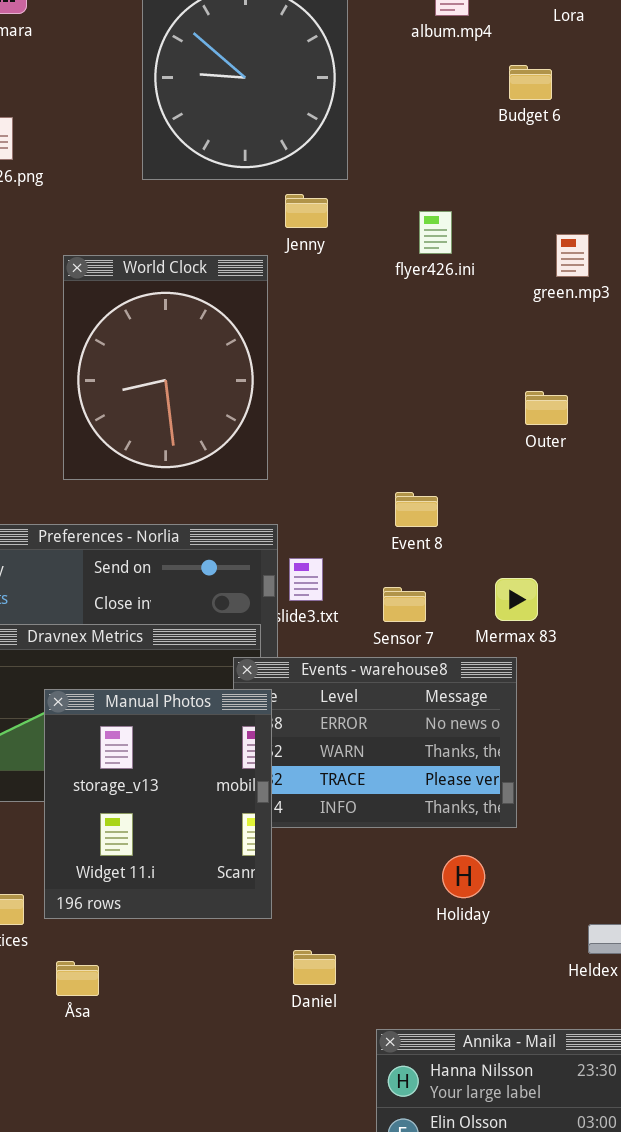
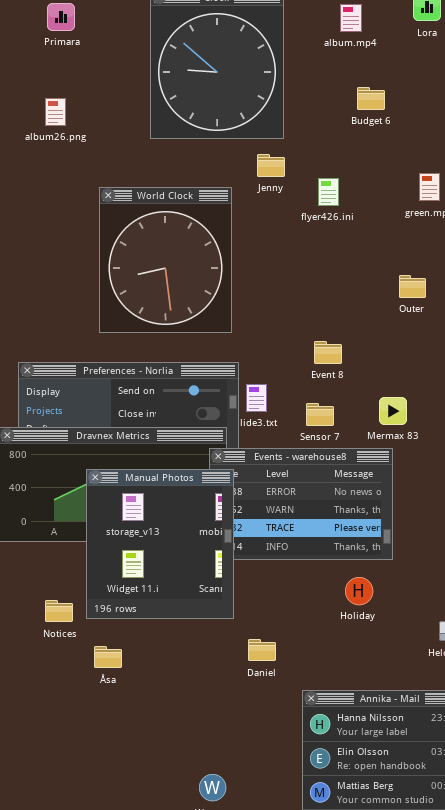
Budget 6: [509,65,552,100] -> [357,87,385,110], moved
Jenny: [285,194,328,228] -> [257,154,285,177], moved
flyer426.ini: [419,211,452,254] -> [318,178,339,206], moved

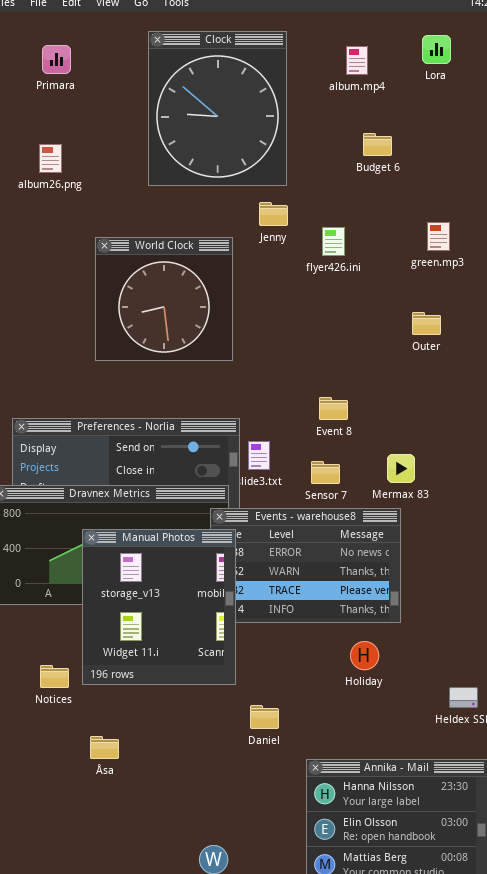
World Clock: [99,187,232,333] -> [95,237,233,361], resized
Outer: [399,275,426,298] -> [412,312,441,335], moved
Åsa: [94,646,122,668] -> [90,736,119,759], moved

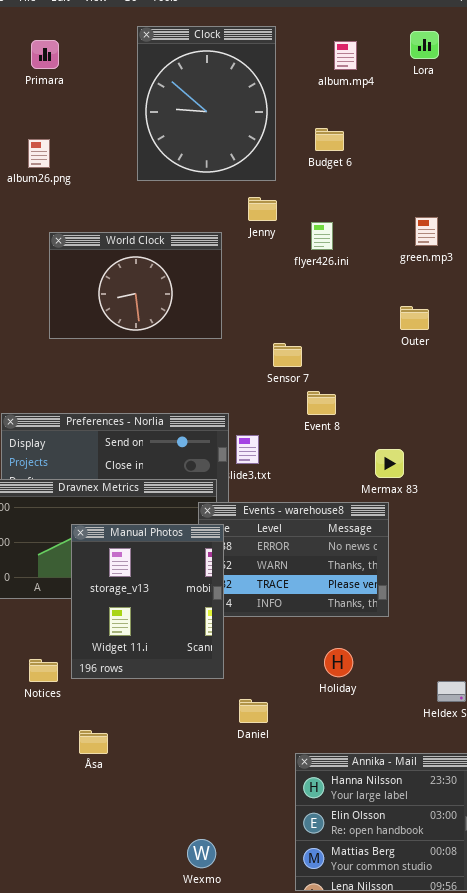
Budget 6: [363,133,392,156] -> [315,128,344,151], moved
World Clock: [95,237,233,361] -> [49,232,222,339], resized
Sensor 7: [311,461,340,484] -> [273,343,302,367], moved
Holiday: [350,641,379,670] -> [324,648,353,677], moved

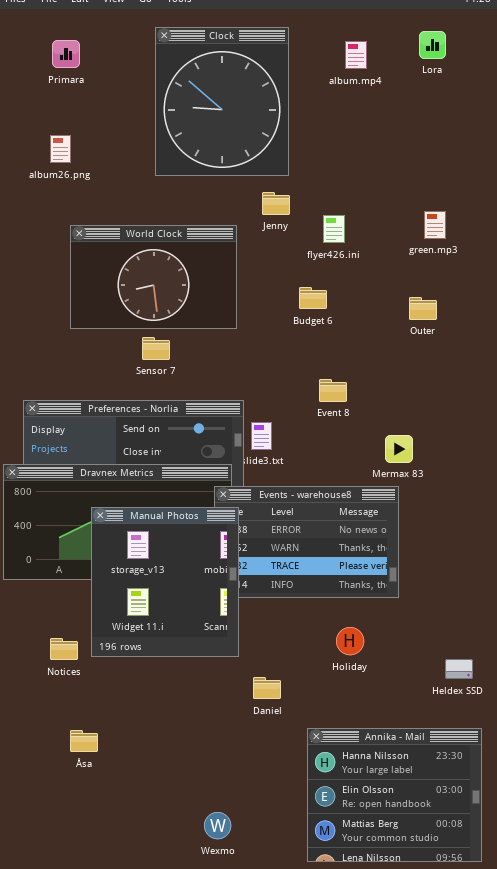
Budget 6: [315,128,344,151] -> [299,287,327,309], moved
Sensor 7: [273,343,302,367] -> [142,337,170,360], moved
Åsa: [79,730,108,754] -> [70,730,98,752], moved

